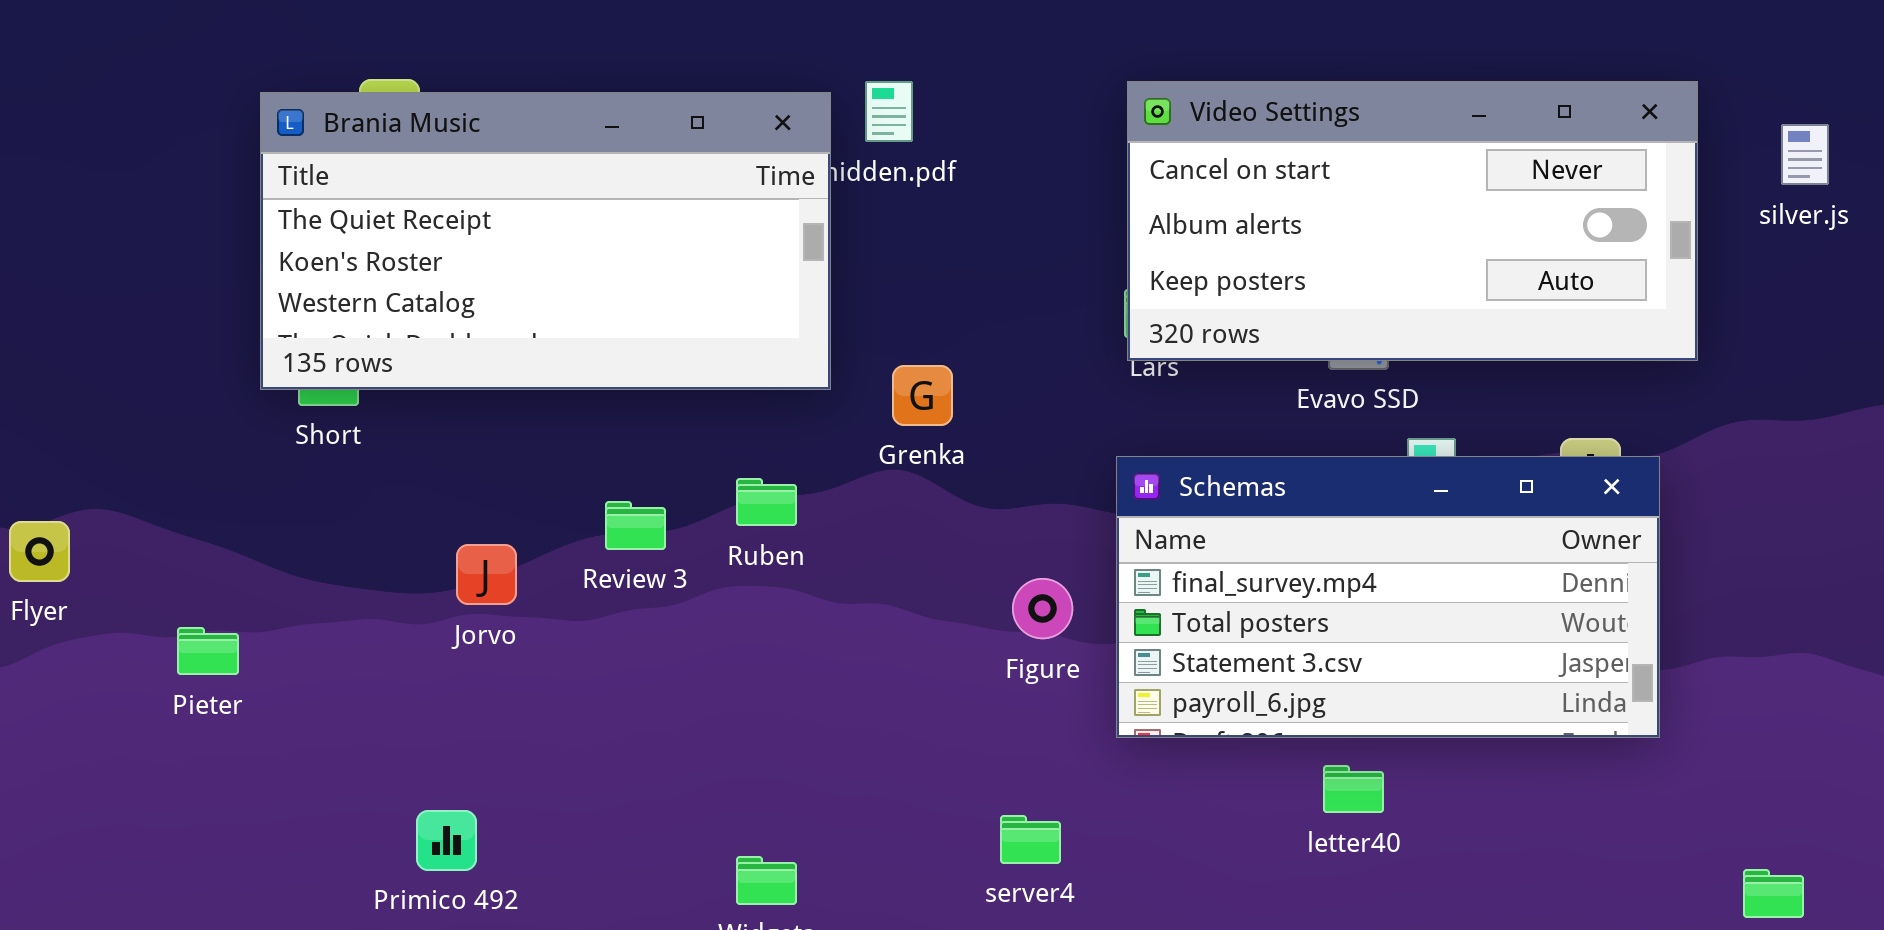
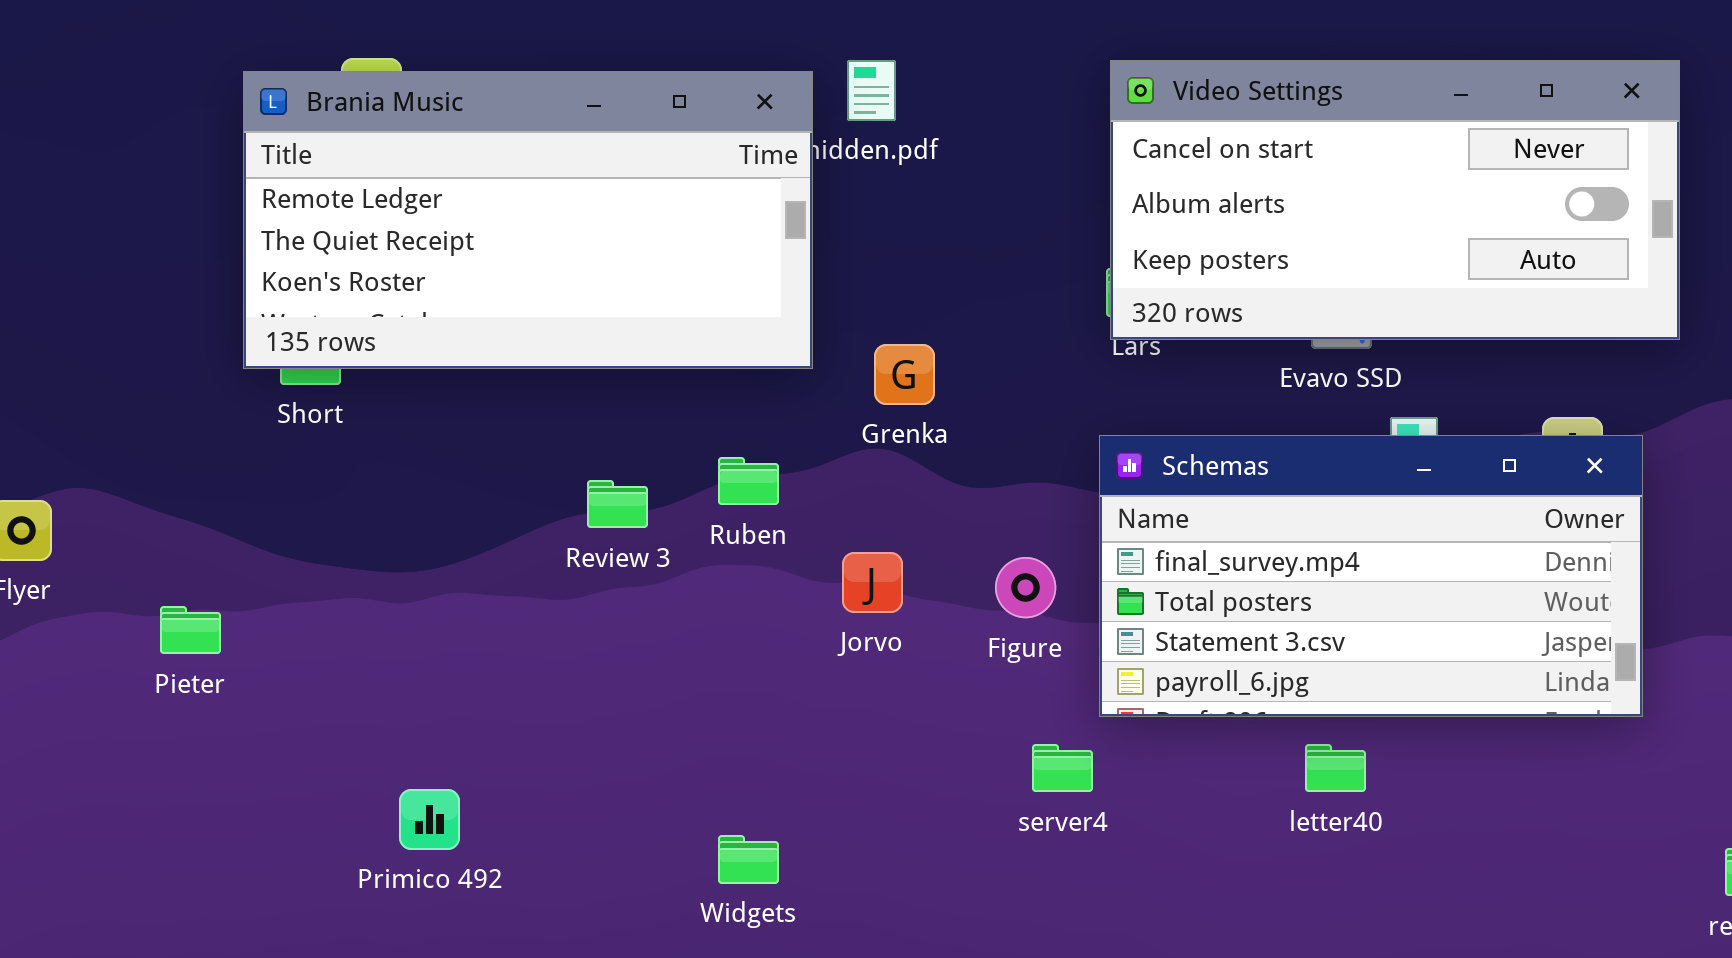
Brania Music: [260,92,831,390] -> [243,71,813,369], scrolled up 1 row
Jorvo: [456,544,517,605] -> [842,552,903,613], moved
server4: [1000,815,1061,864] -> [1032,744,1093,792], moved

